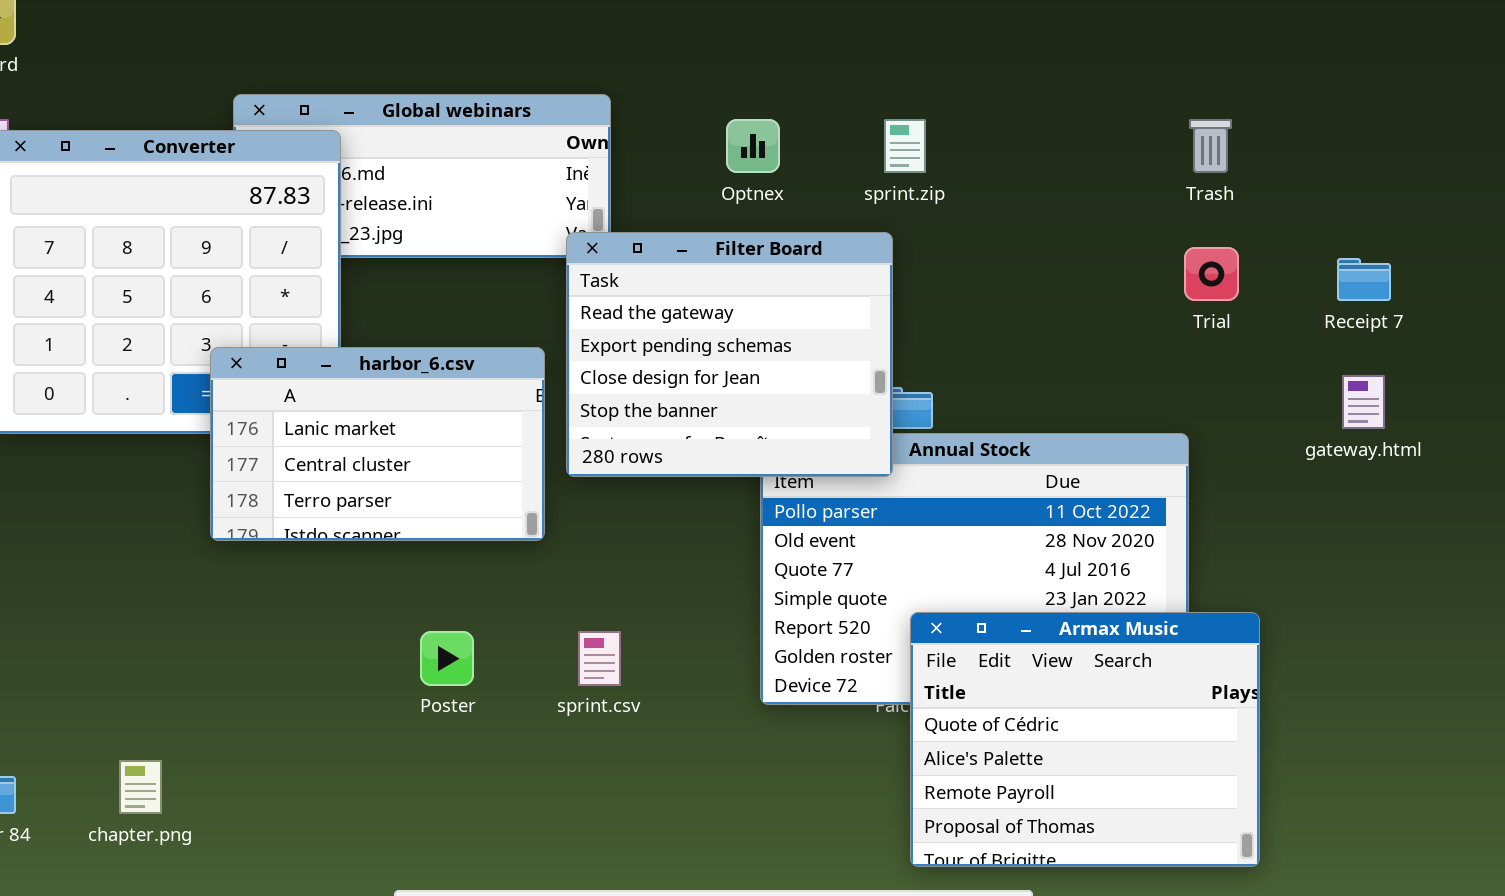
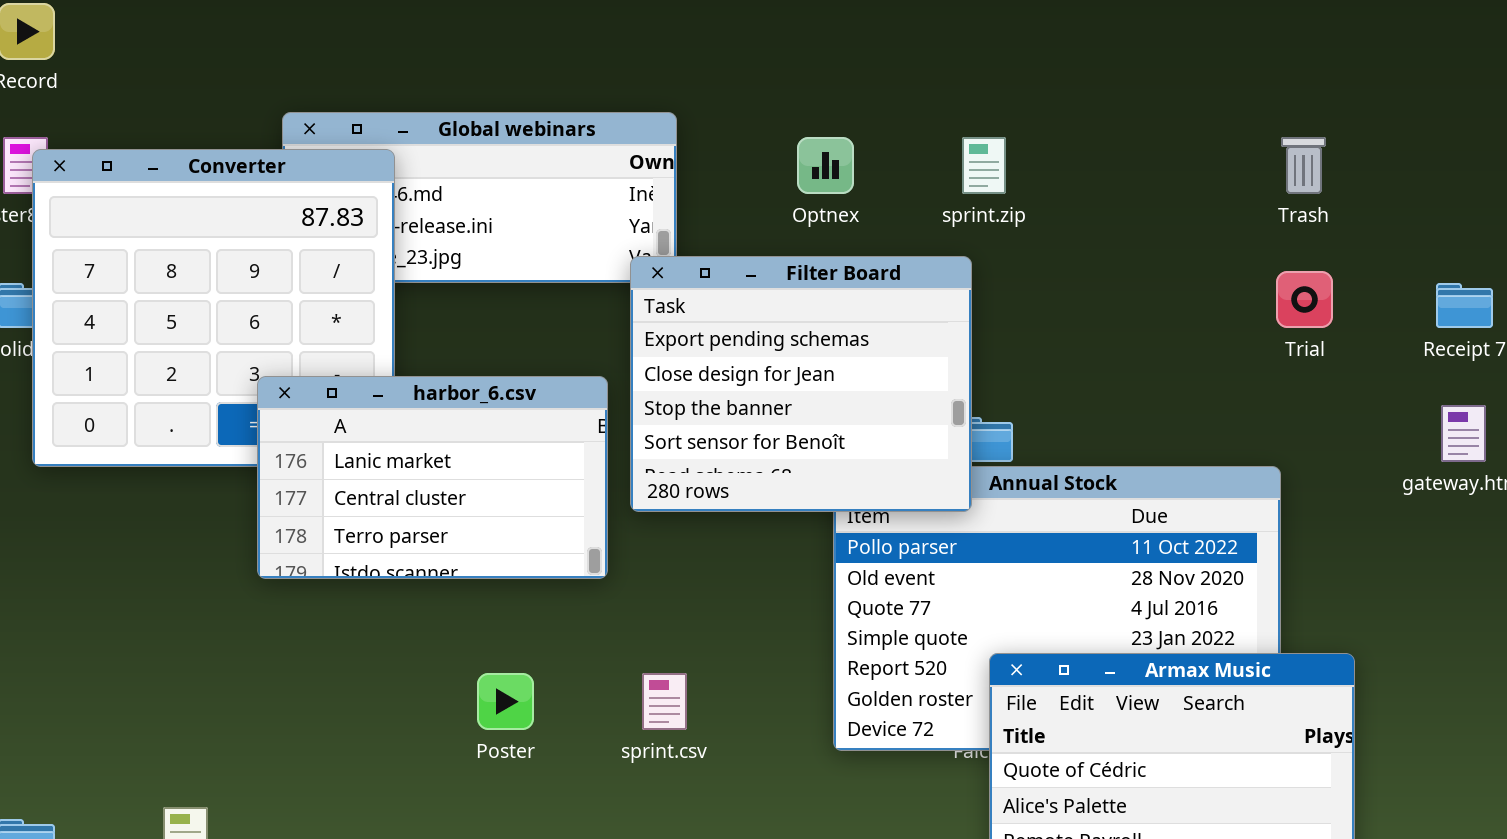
Filter Board: [566,232,893,477] -> [630,256,972,512], scrolled down 1 row

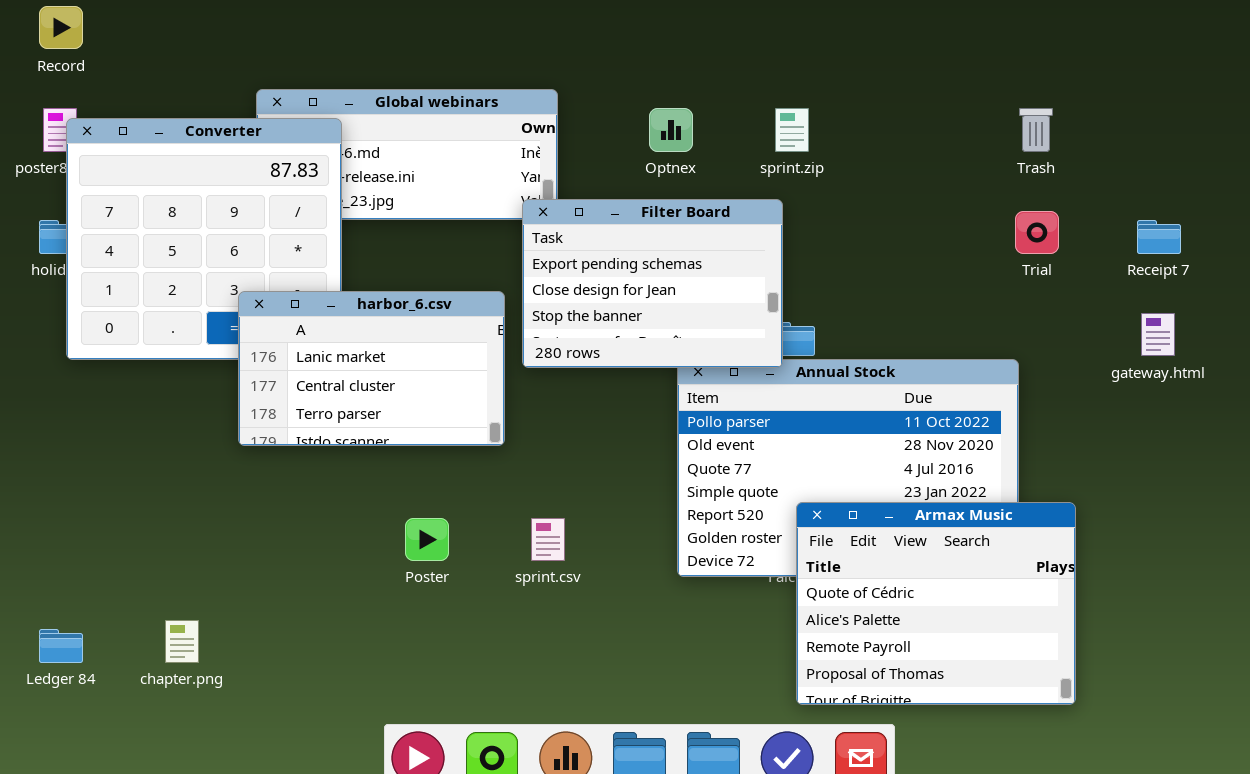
Filter Board: [630,256,972,512] -> [522,199,783,368], resized

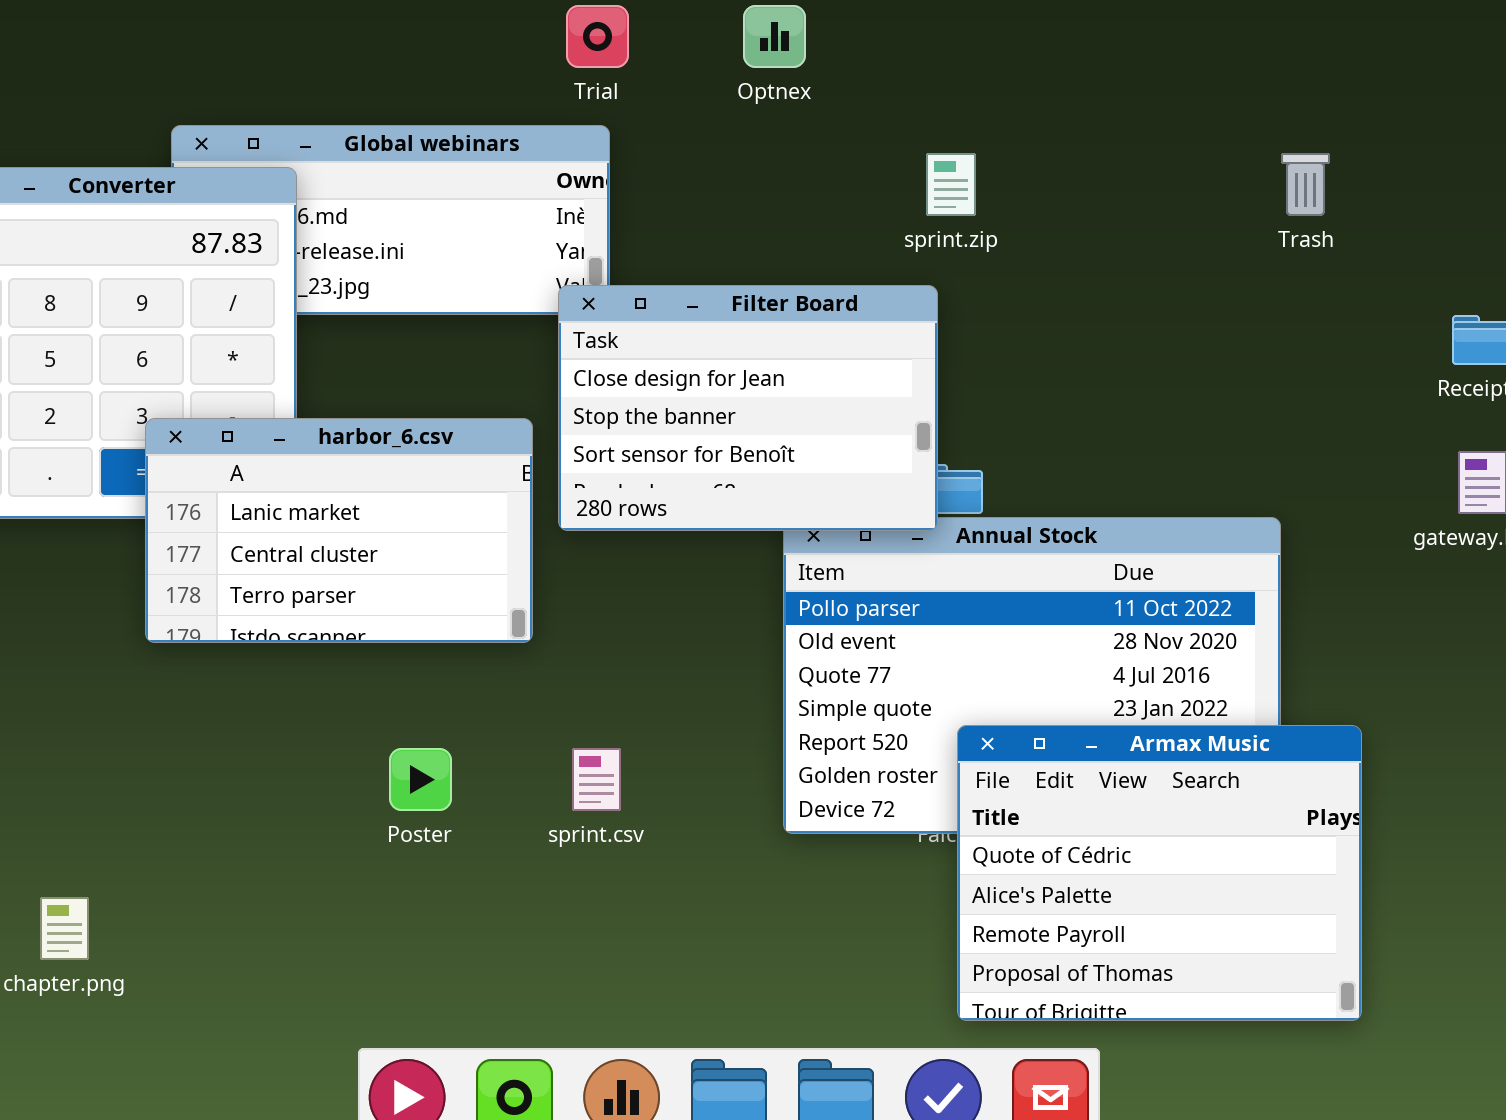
Optnex: [649,108,693,152] -> [743,5,806,68], moved
Filter Board: [522,199,783,368] -> [558,285,938,531], scrolled down 1 row
Trial: [1015,211,1059,254] -> [566,5,629,68], moved

